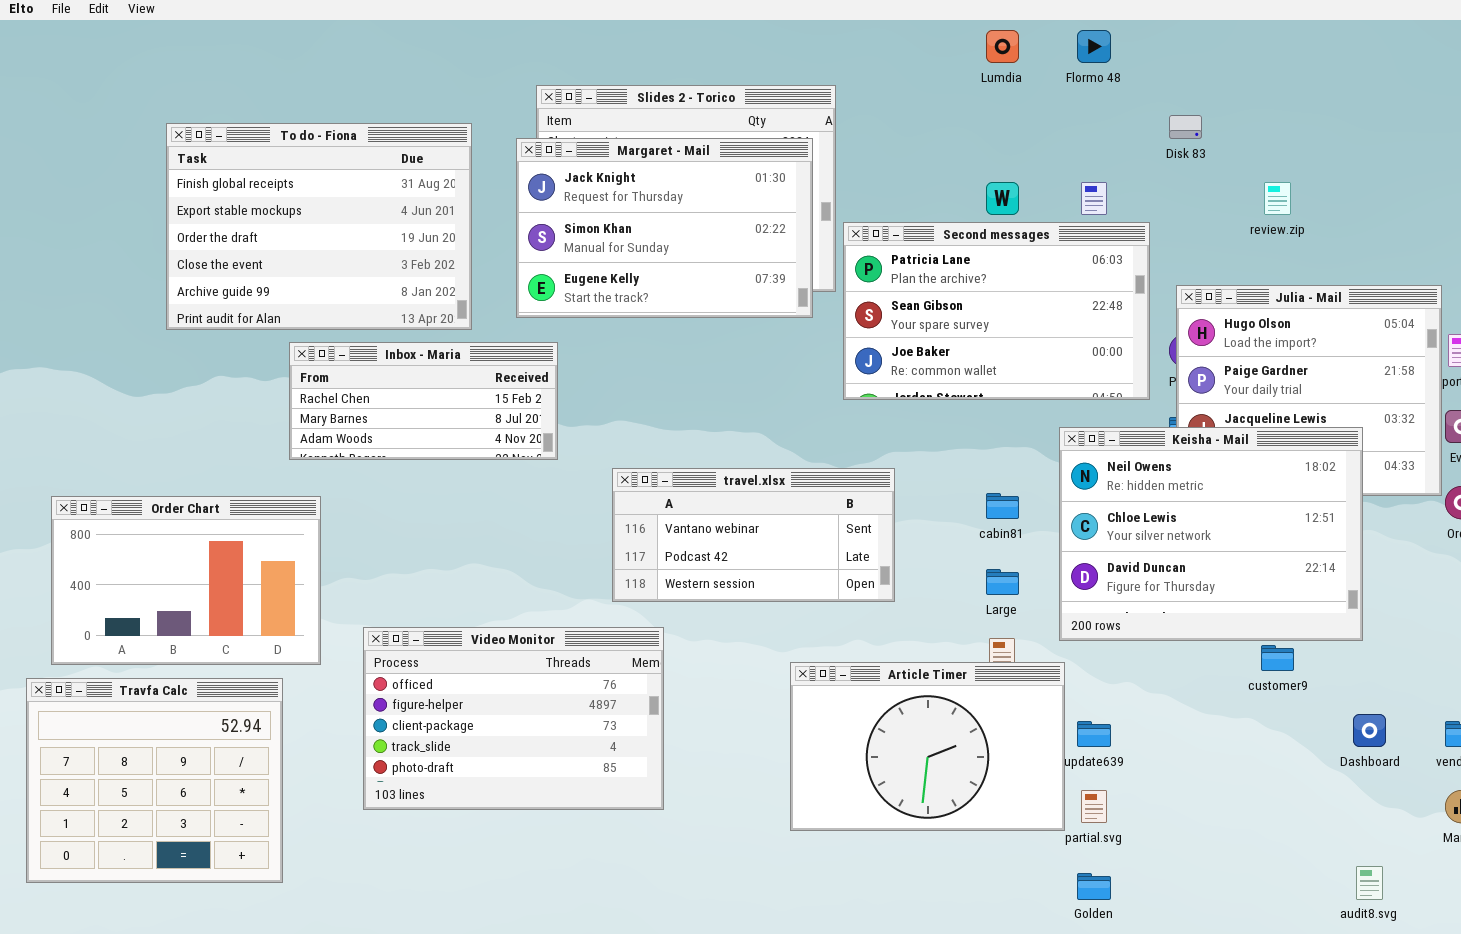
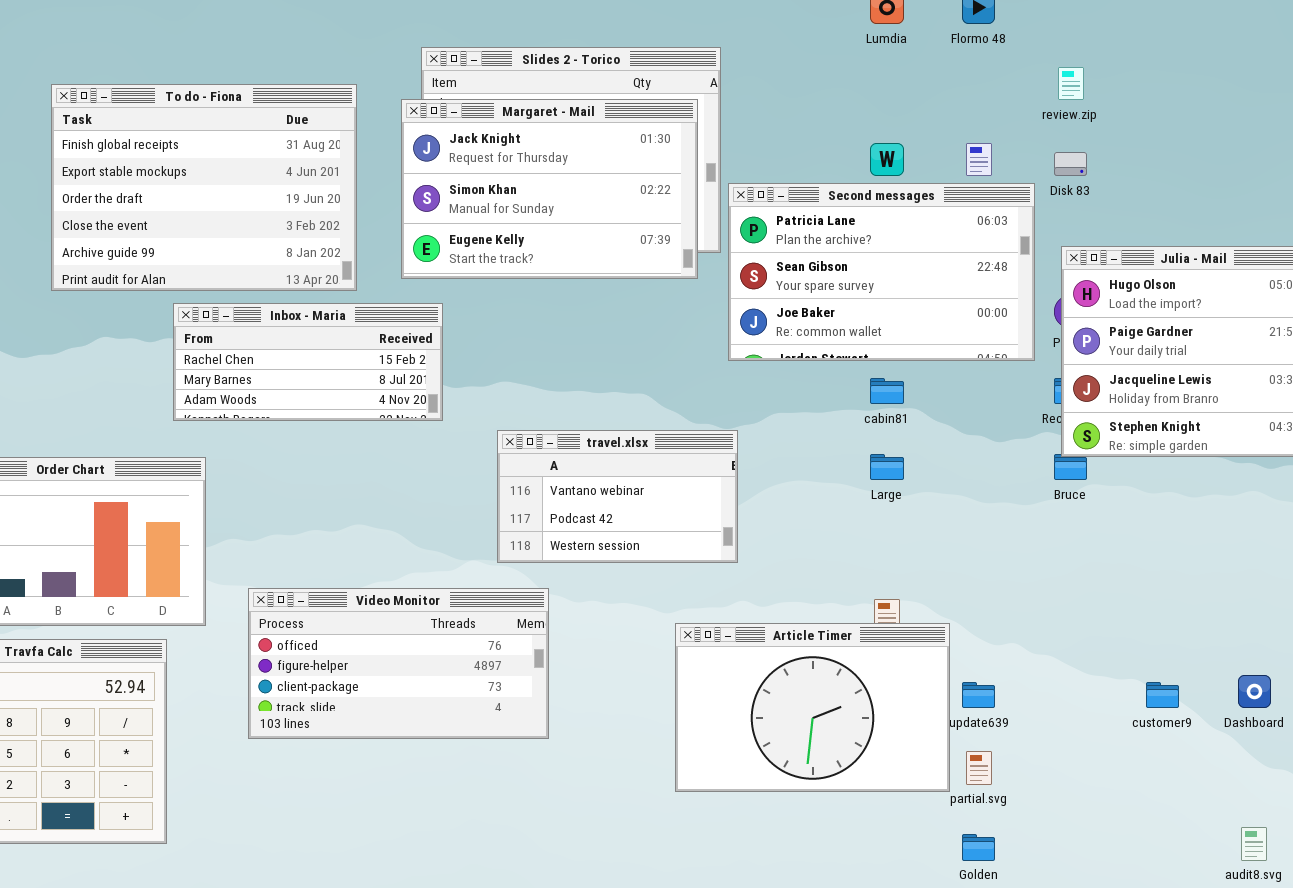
Disk 83: [1169,115,1202,139] -> [1054,152,1087,176], moved
review.zip: [1264,182,1291,215] -> [1058,67,1084,100], moved
Keisha - Mail: [1059,427,1363,641] -> none, closed
travel.xlsx: [612,468,895,602] -> [497,430,738,563], resized
cabin81: [986,493,1019,519] -> [870,378,904,404], moved
Large: [986,569,1019,595] -> [870,454,904,480], moved
Video Monitor: [363,627,664,810] -> [248,588,549,739], resized
customer9: [1261,645,1294,671] -> [1146,682,1179,708], moved

